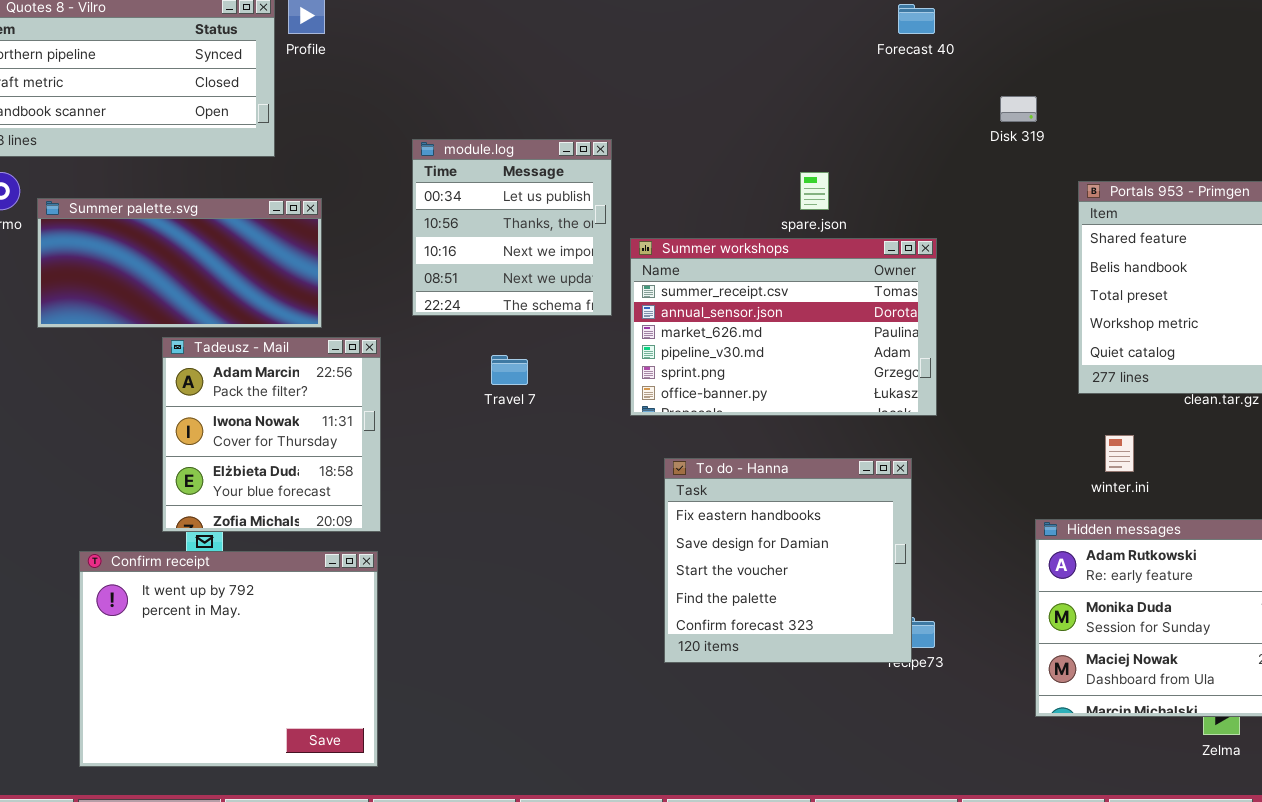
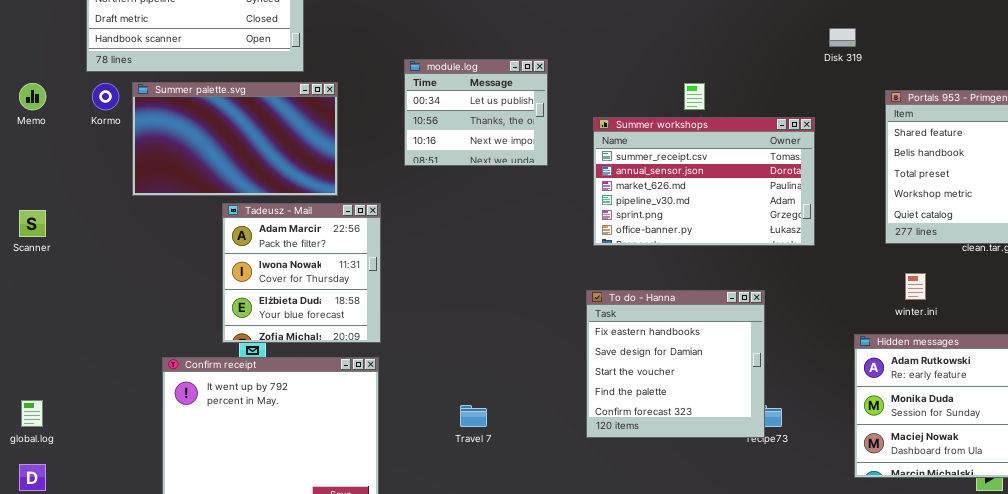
module.log: [412,139,612,316] -> [404,59,548,166], resized
Summer palette.svg: [37,198,322,328] -> [132,82,338,196], resized
Summer workshops: [630,238,937,416] -> [593,117,815,246], moved
Travel 7: [491,355,528,385] -> [460,405,487,427], moved

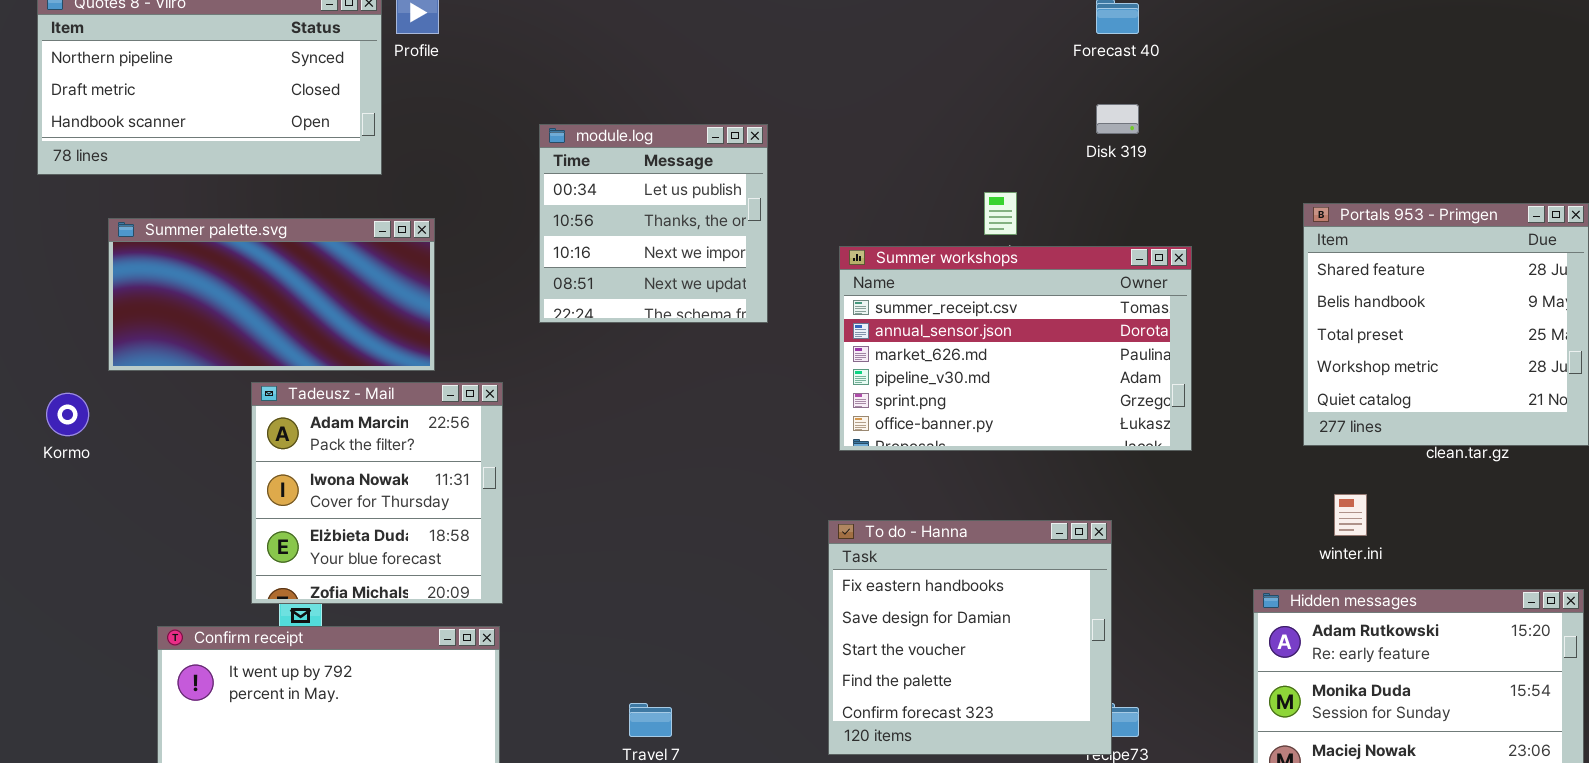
Disk 319: [829,28,856,47] -> [1096,104,1139,134], moved
module.log: [404,59,548,166] -> [539,124,768,323], resized
Summer palette.svg: [132,82,338,196] -> [108,218,435,371], resized
Kormo: [92,83,119,110] -> [46,393,89,436], moved

